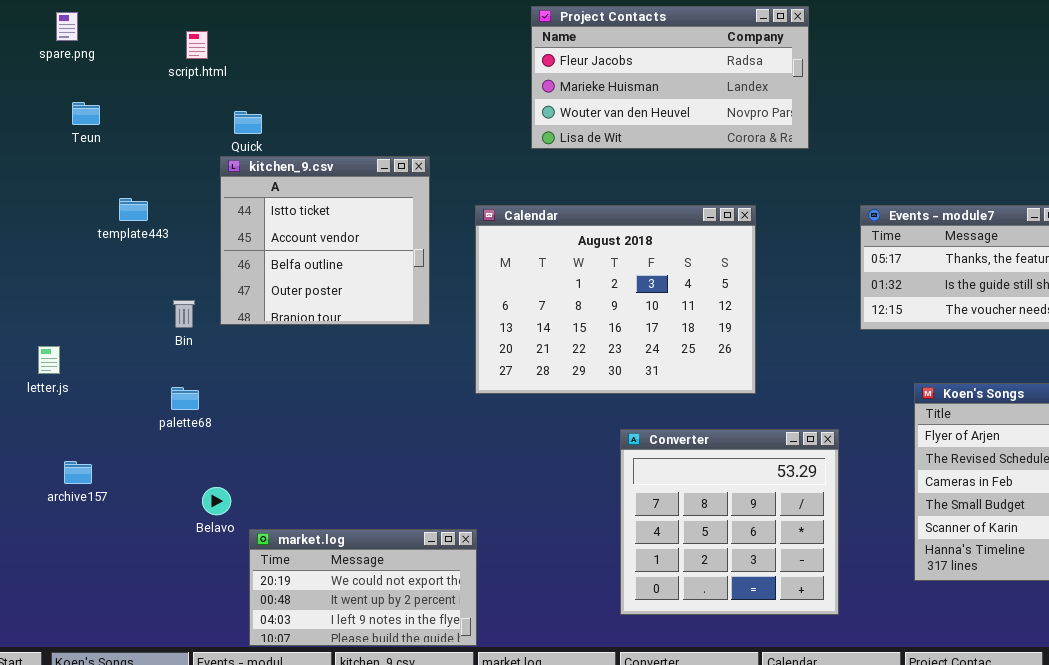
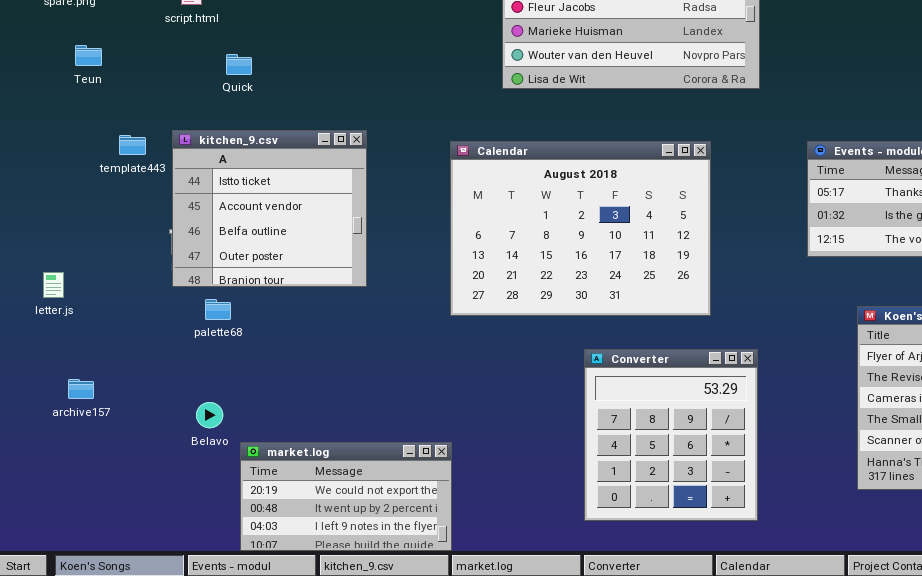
kitchen_9.csv: [220,156,430,325] -> [172,130,367,287], moved
palette68: [171,387,199,410] -> [205,299,231,320], moved
Converter: [620,429,839,615] -> [584,349,758,521], resized

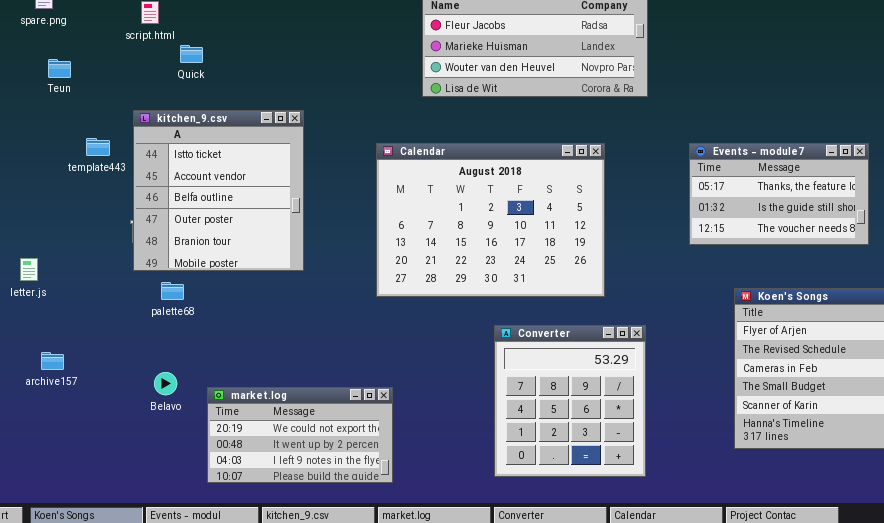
Quick: [226,54,252,75] -> [180,45,203,63], moved
kitchen_9.csv: [172,130,367,287] -> [133,110,304,271], resized
market.log: [240,442,452,551] -> [207,387,393,483], moved

